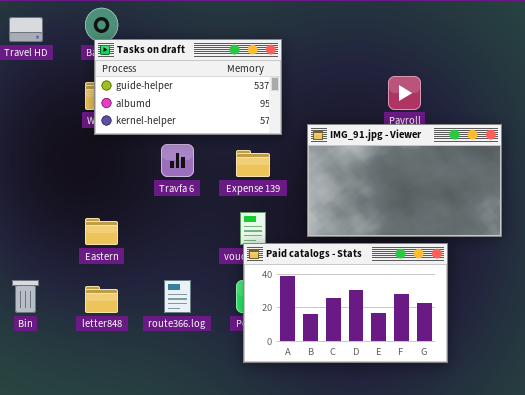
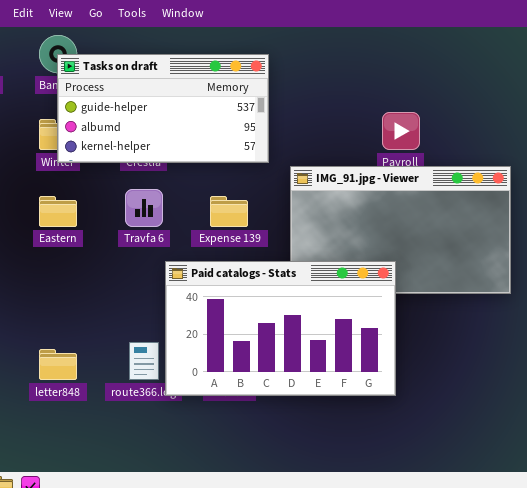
Tasks on draft: [94,39,282,135] -> [57,54,269,163], moved
Eastern: [85,218,118,245] -> [39,196,77,227], moved
Paid catalogs - Stats: [243,243,448,363] -> [165,261,396,396], moved

